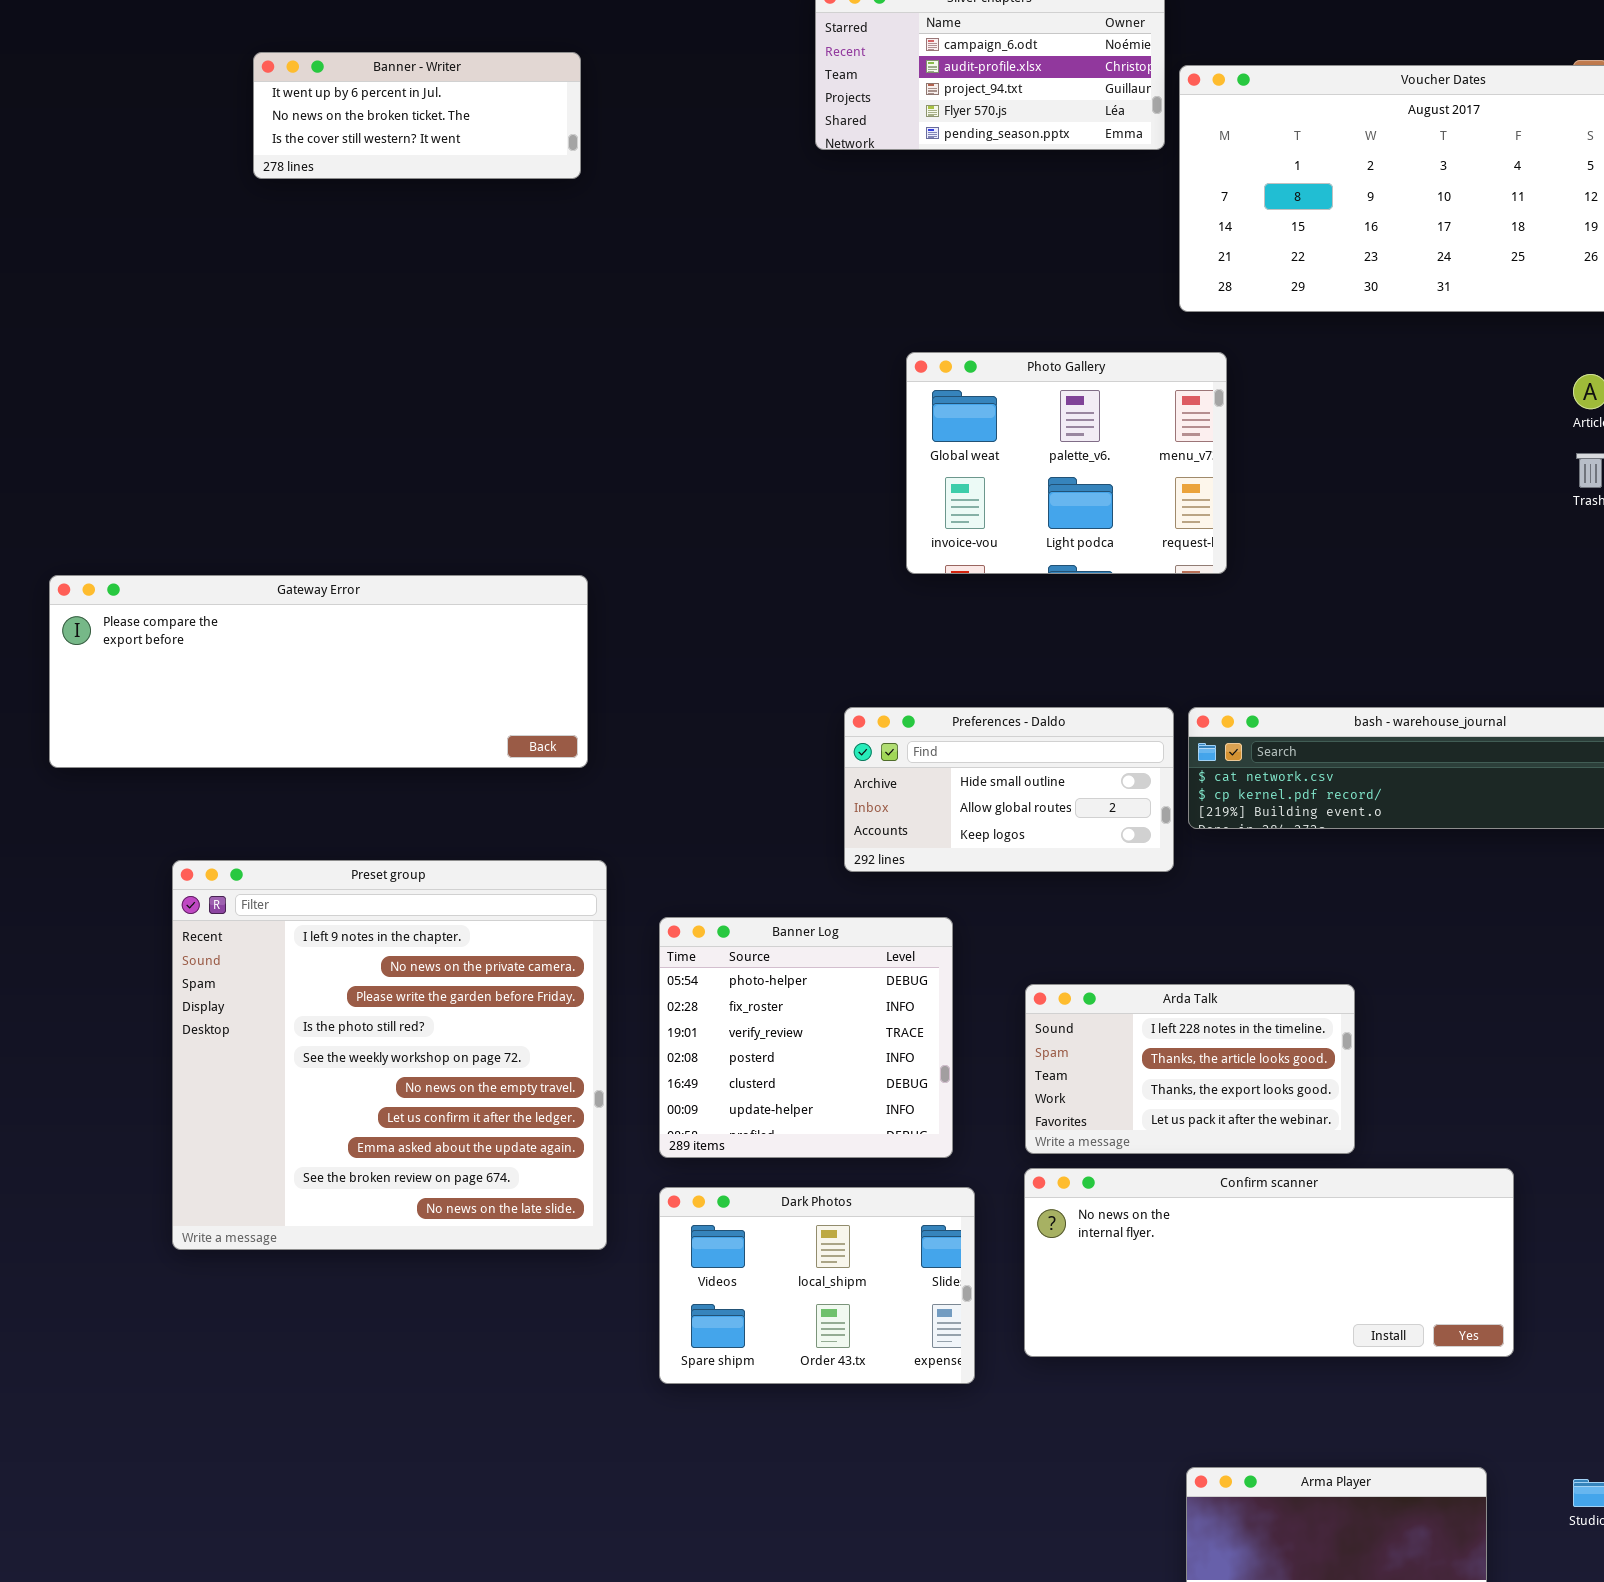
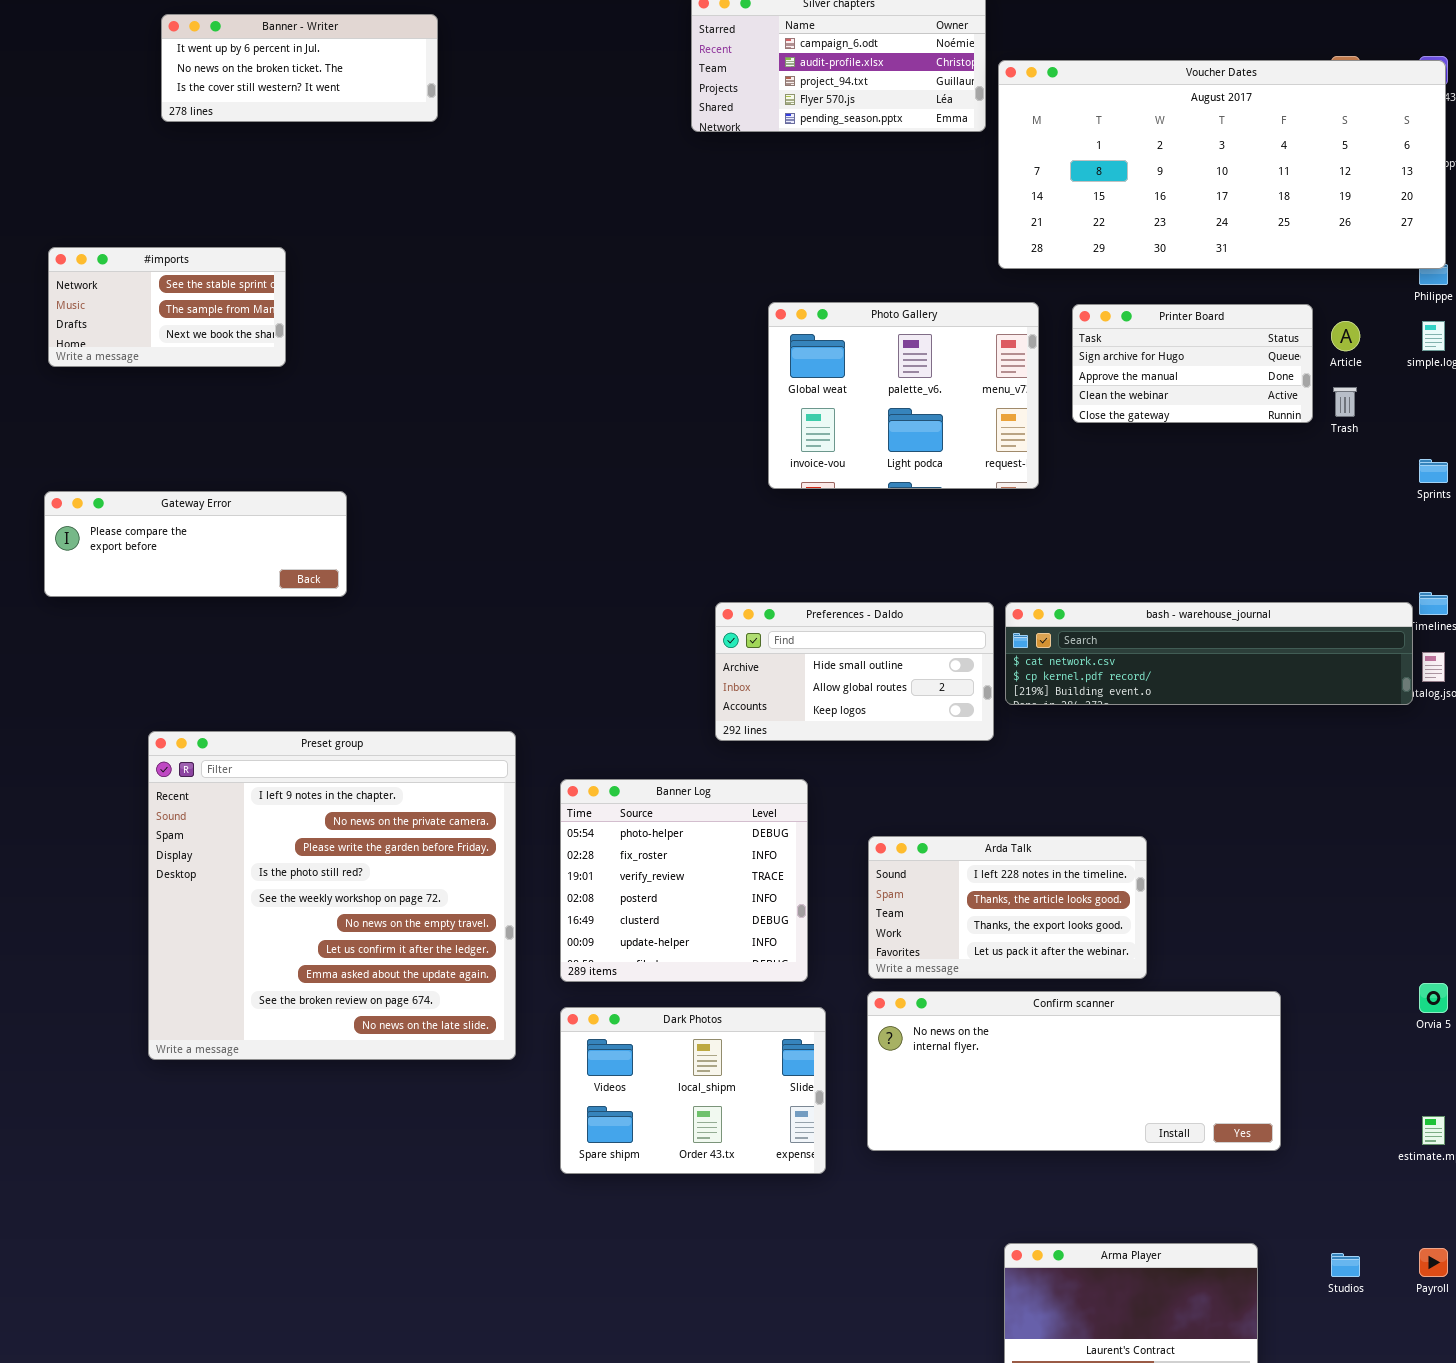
Banner - Writer: [253,52,581,179] -> [161,14,438,122], moved
#imports: none -> [48,247,286,367], opened
Printer Board: none -> [1072,304,1313,423], opened
Gateway Error: [49,575,588,768] -> [44,491,347,597], resized

